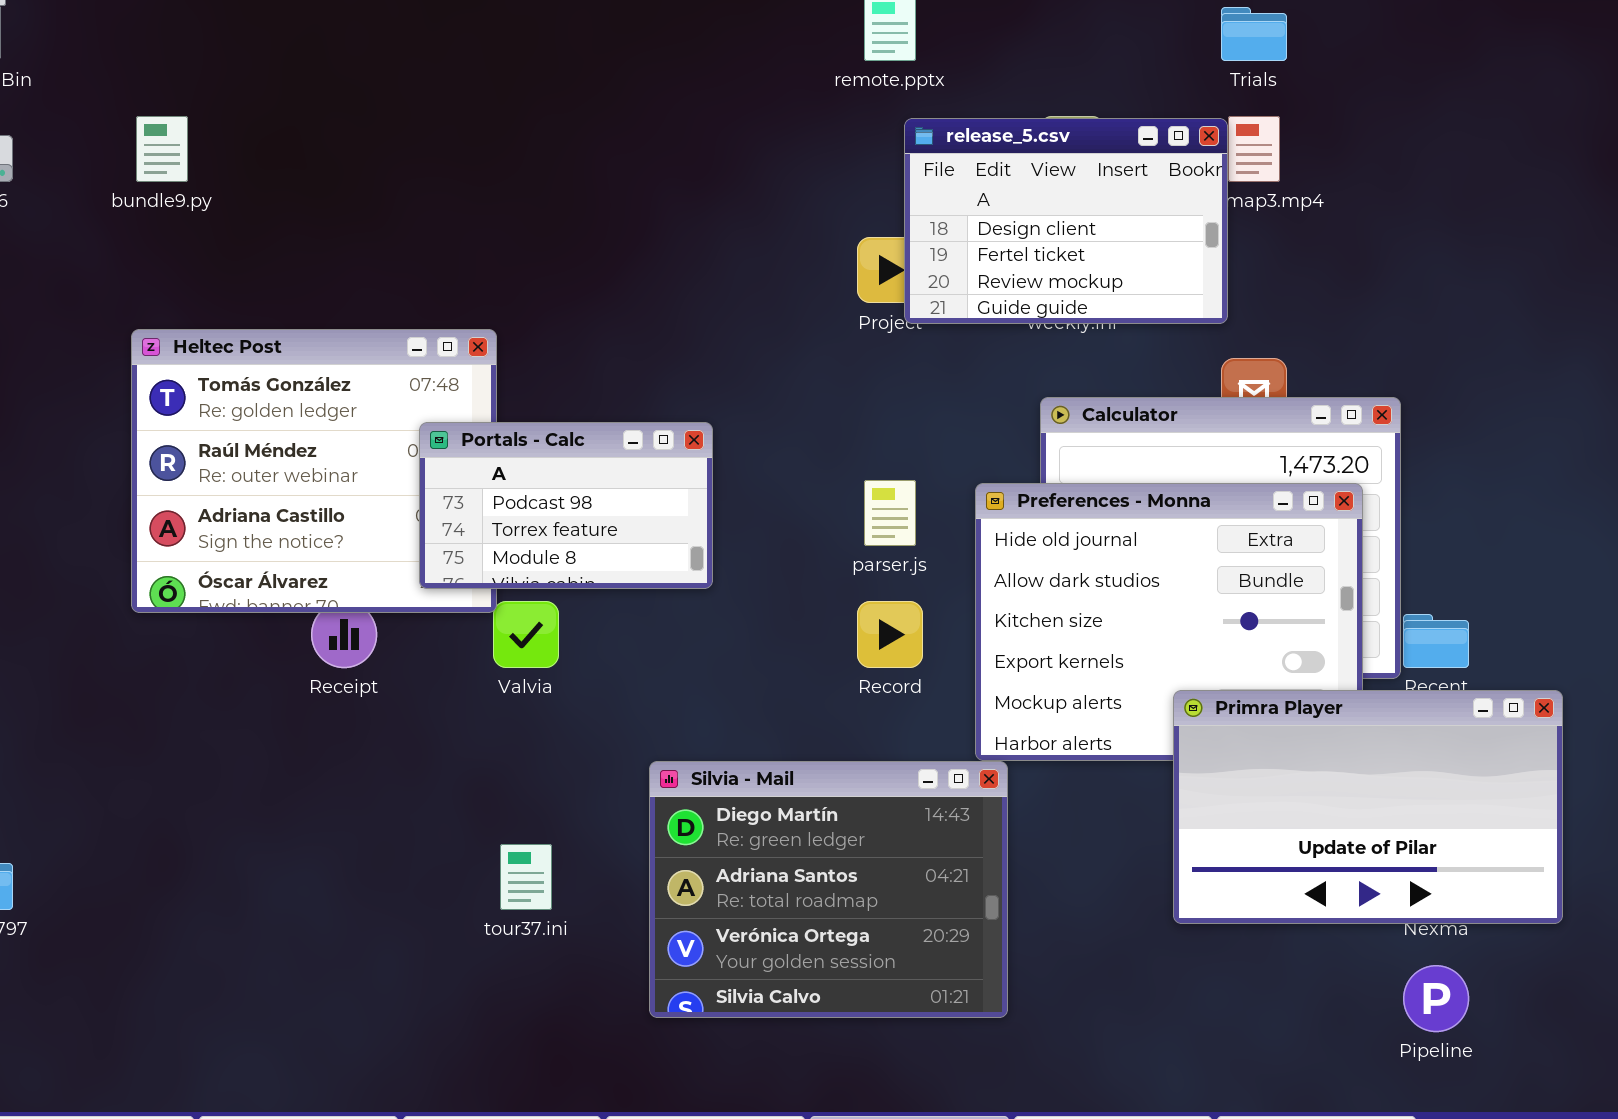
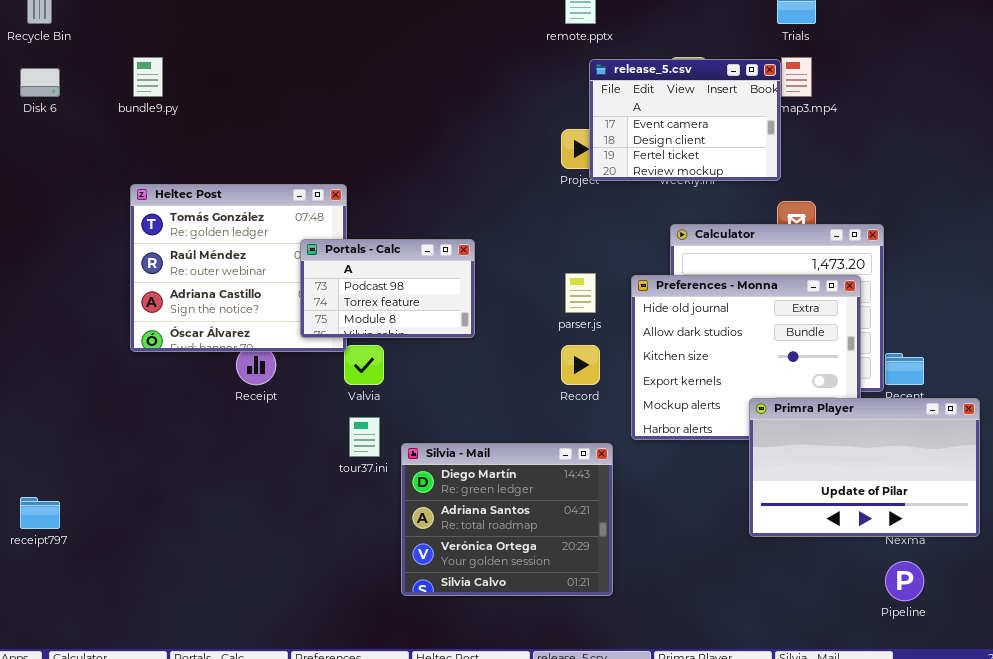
release_5.csv: [904,118,1228,324] -> [589,59,781,181], scrolled up 1 row
Silvia - Mail: [649,761,1008,1018] -> [401,443,613,596], moved
tour37.ini: [500,844,552,910] -> [349,417,380,457], moved

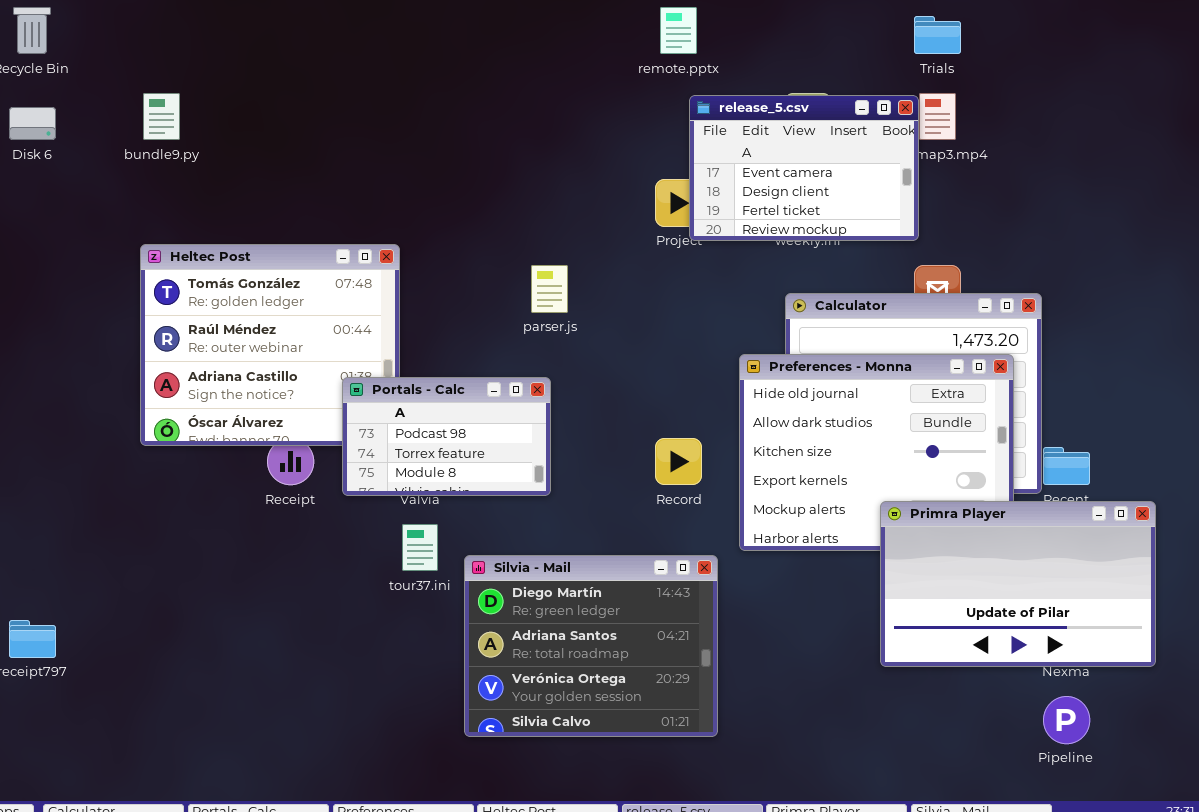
Portals - Calc: [300,239,475,338] -> [342,377,551,496], moved
parser.js: [565,273,596,313] -> [531,265,568,313], moved

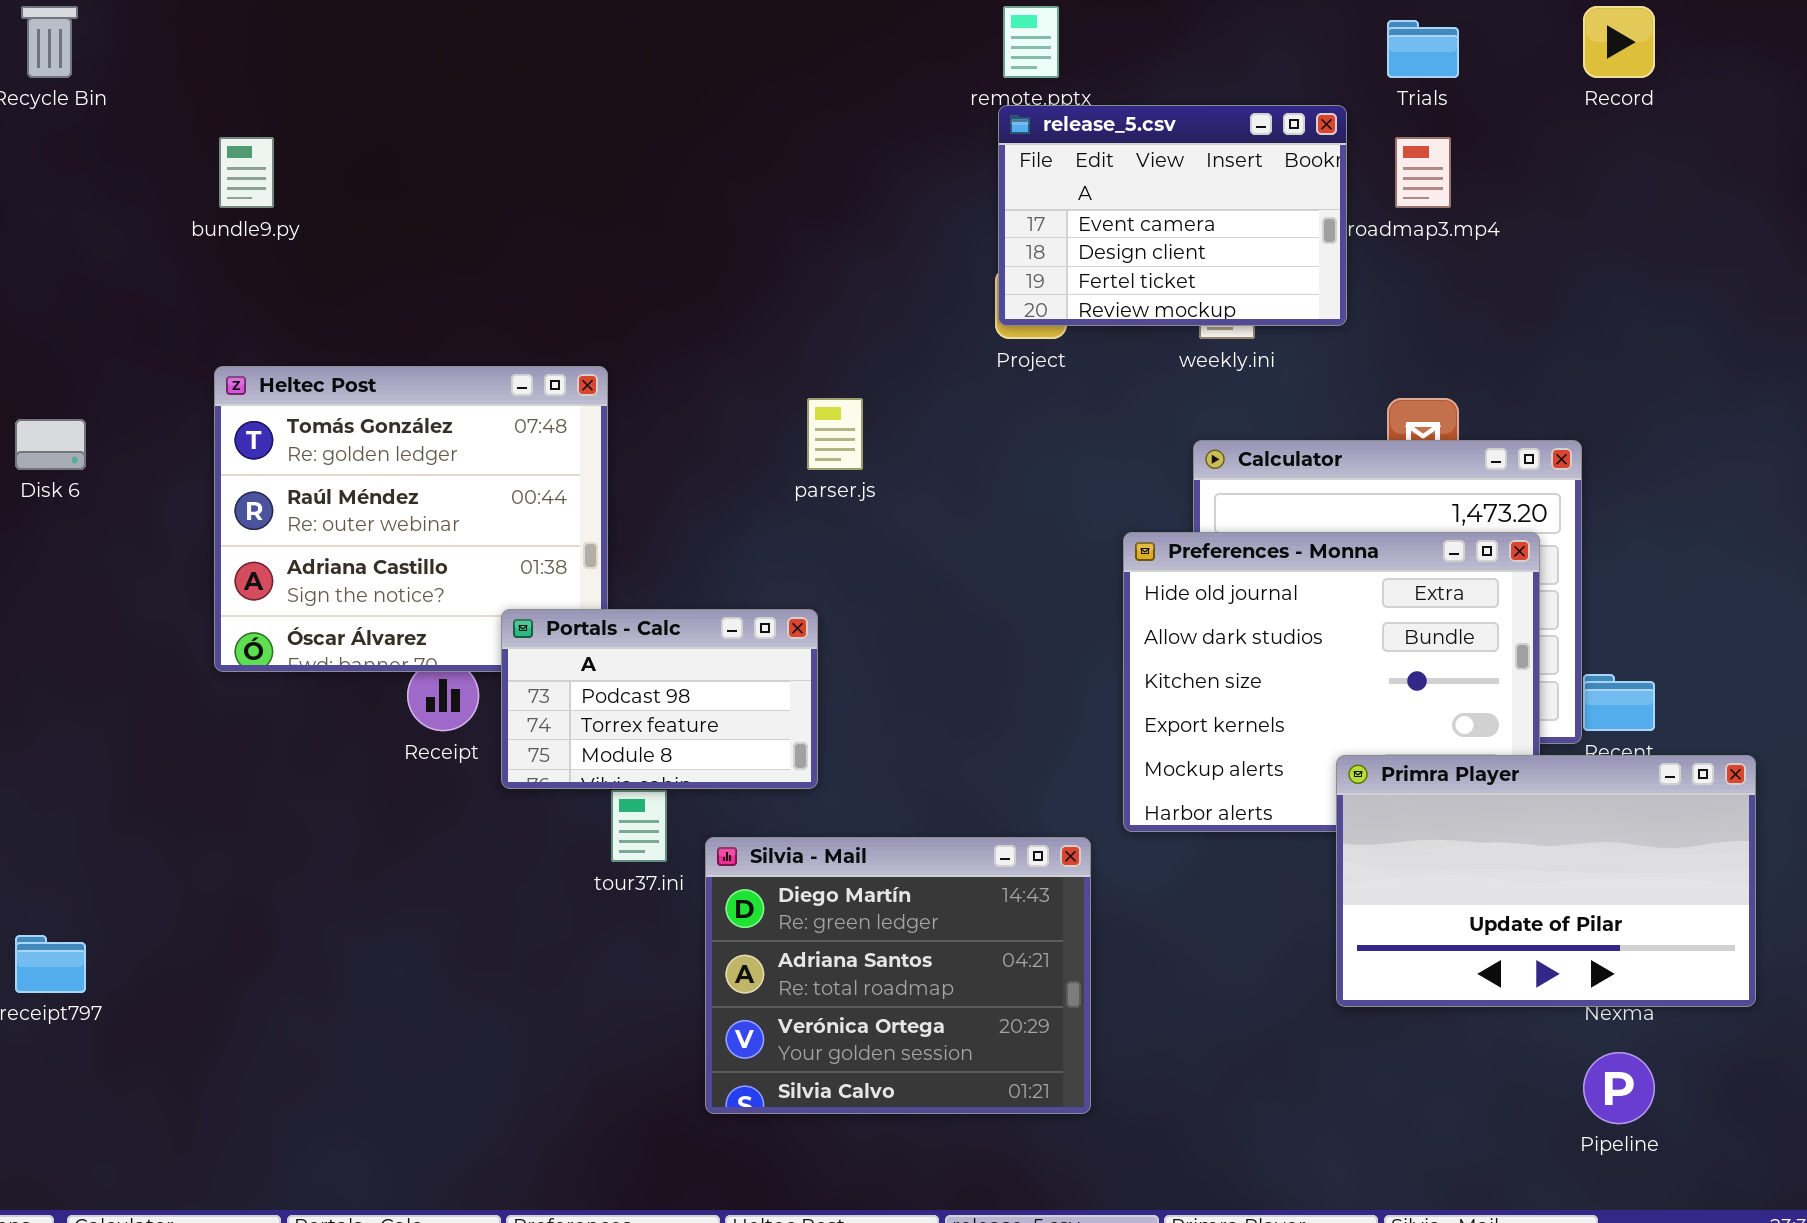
release_5.csv: [689,95,919,241] -> [998,105,1347,326], moved
Disk 6: [9,107,56,140] -> [15,419,86,470], moved
Portals - Calc: [342,377,551,496] -> [501,609,818,789], moved
Record: [655,438,702,485] -> [1583,6,1655,78], moved

